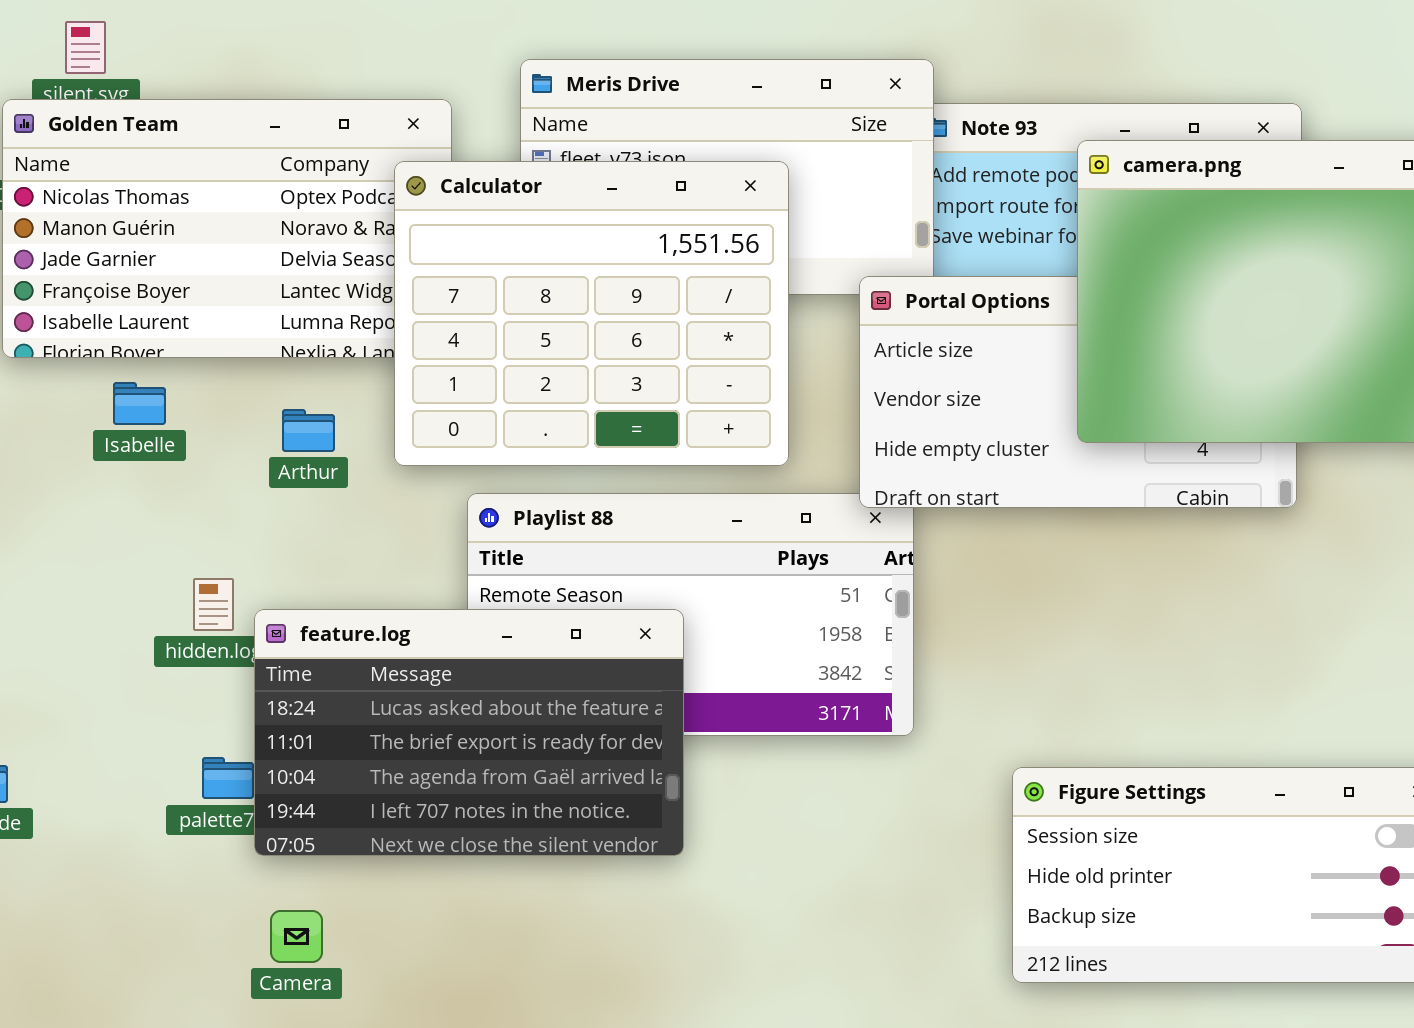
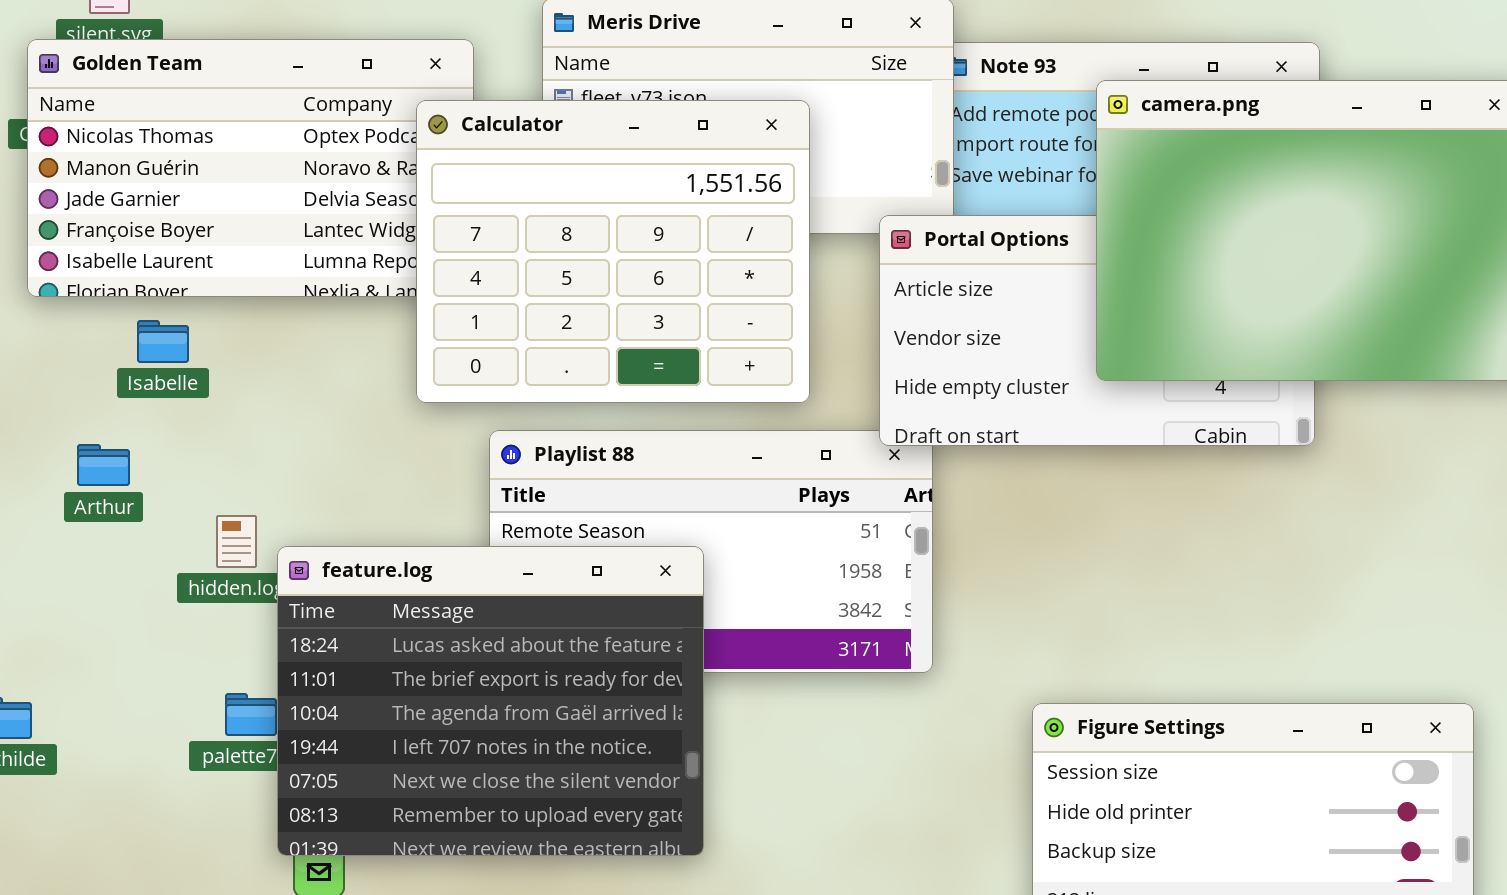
Arthur: [282,409,335,452] -> [77,444,130,486], moved
feature.log: [254,609,684,856] -> [277,546,704,856], resized

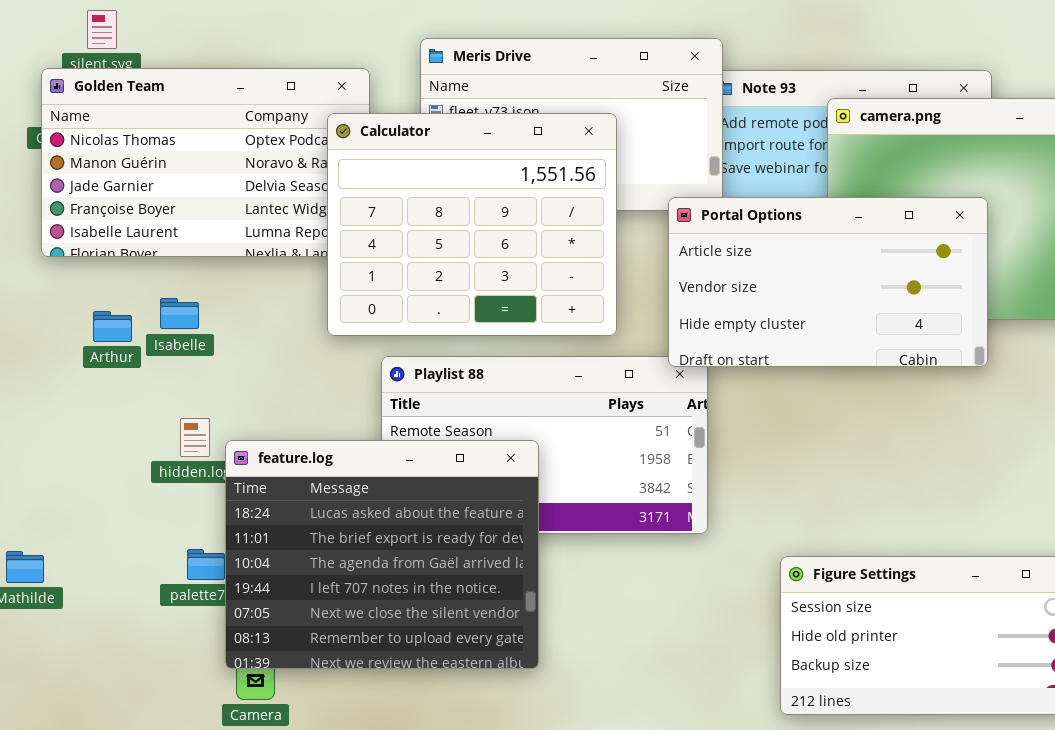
Portal Options: [879,215,1315,446] -> [668,197,988,367], raised
Isabelle: [137,320,189,363] -> [160,298,199,329], moved
Arthur: [77,444,130,486] -> [93,311,132,342], moved

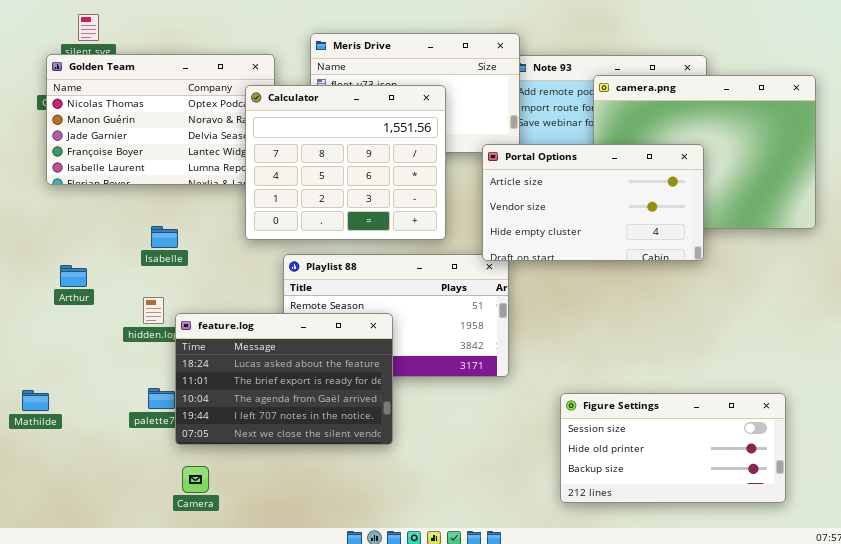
Isabelle: [160,298,199,329] -> [151,226,178,248], moved
Arthur: [93,311,132,342] -> [60,265,87,287], moved
feature.log: [225,440,539,669] -> [175,313,393,445], resized

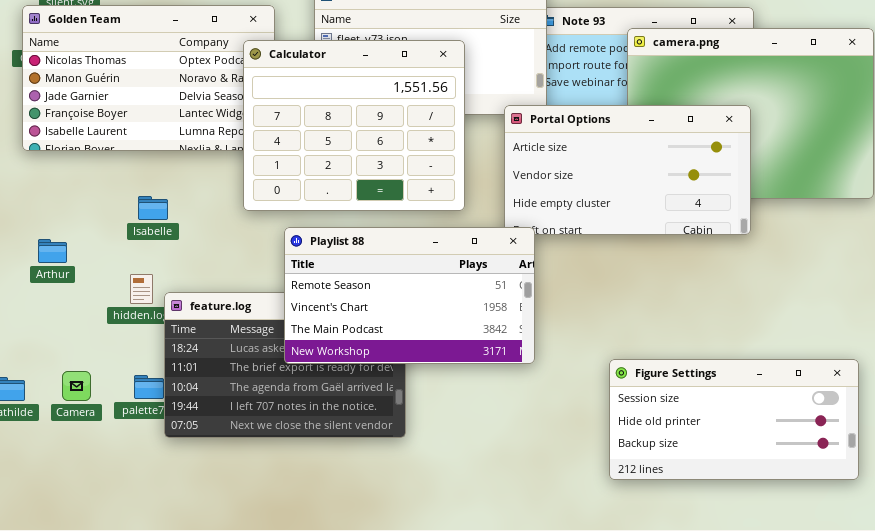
Playlist 88: [283,254,509,377] -> [284,227,535,364], raised
Figure Settings: [560,393,786,503] -> [609,359,859,480], moved
Camera: [182,466,209,493] -> [62,371,91,401], moved

